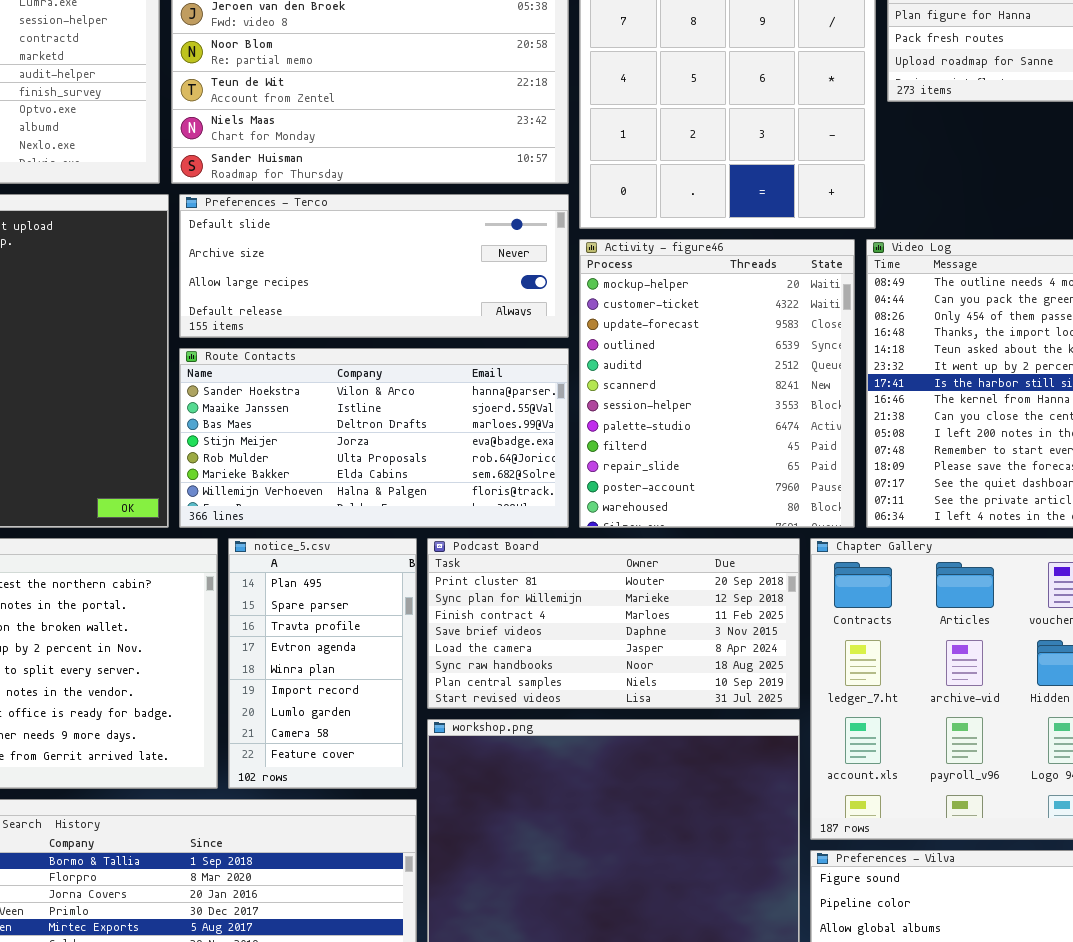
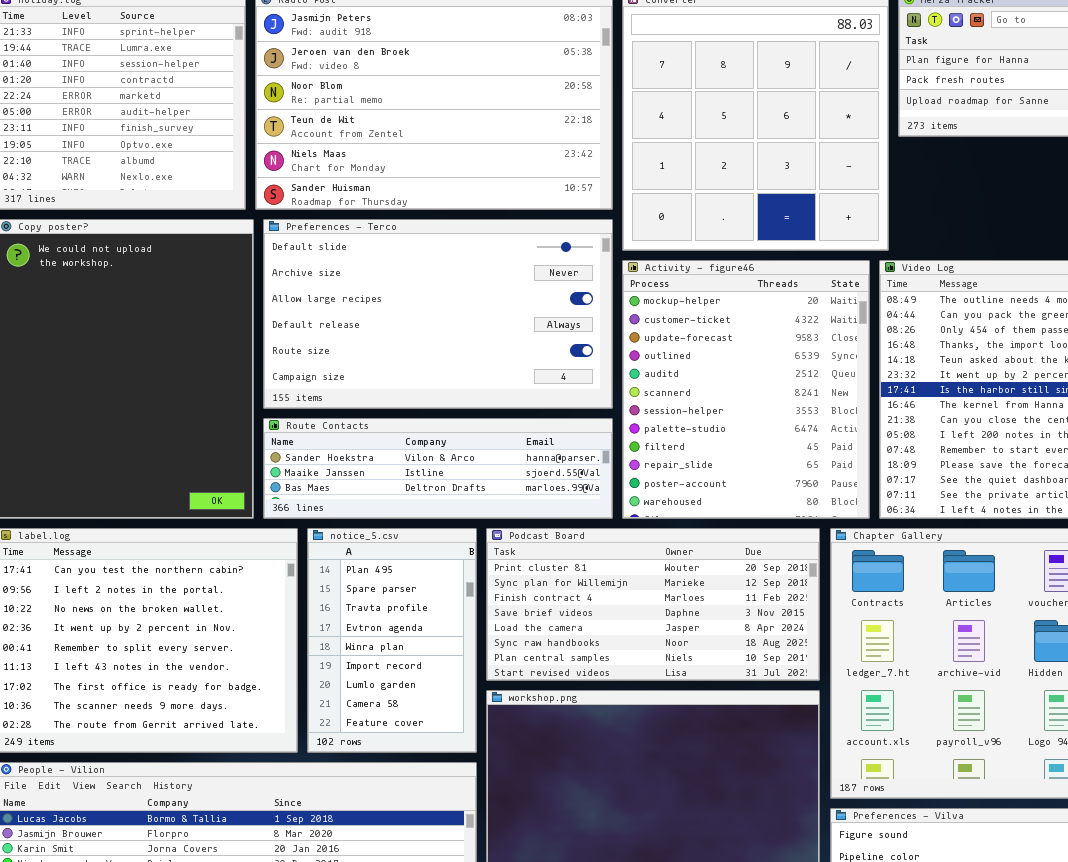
Preferences - Terco: [179,194,569,338] -> [263,219,613,409], resized
Route Contacts: [179,348,569,528] -> [263,418,613,519], resized

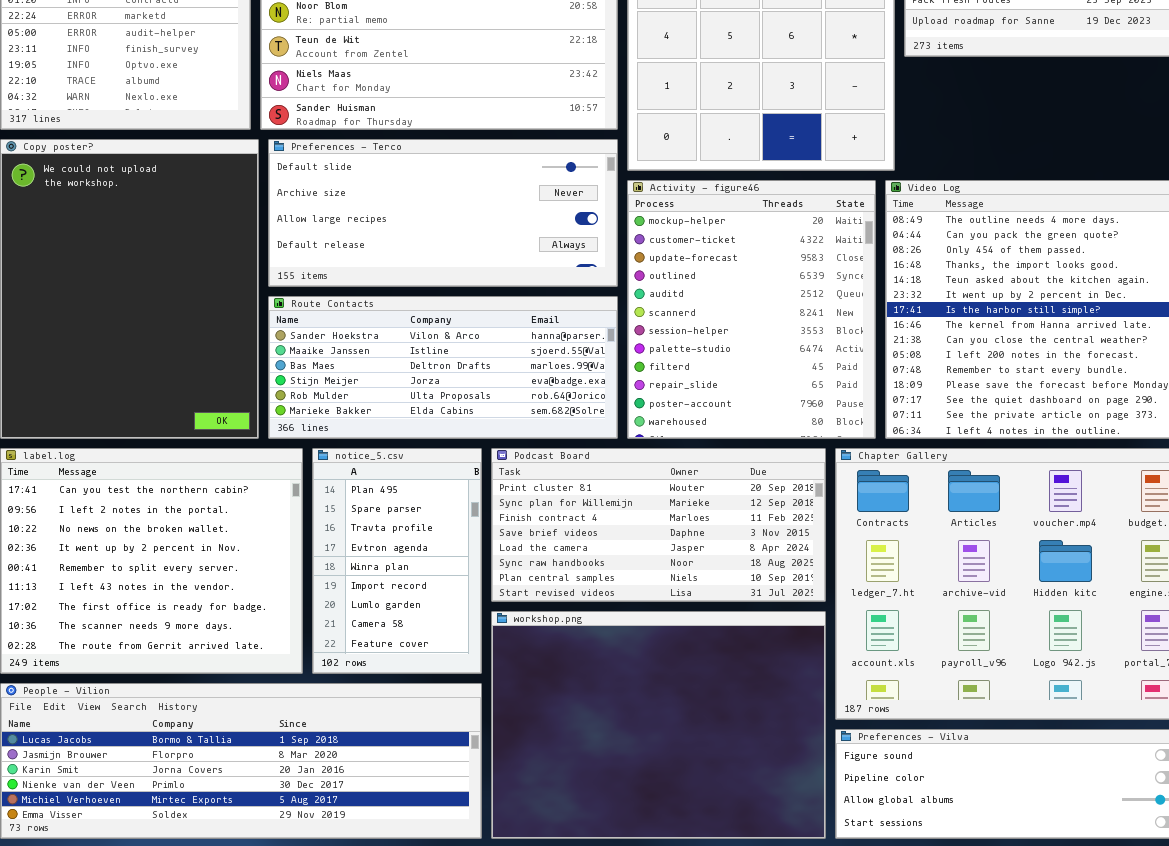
Preferences - Terco: [263,219,613,409] -> [268,139,618,287], resized
Route Contacts: [263,418,613,519] -> [268,296,618,439], resized

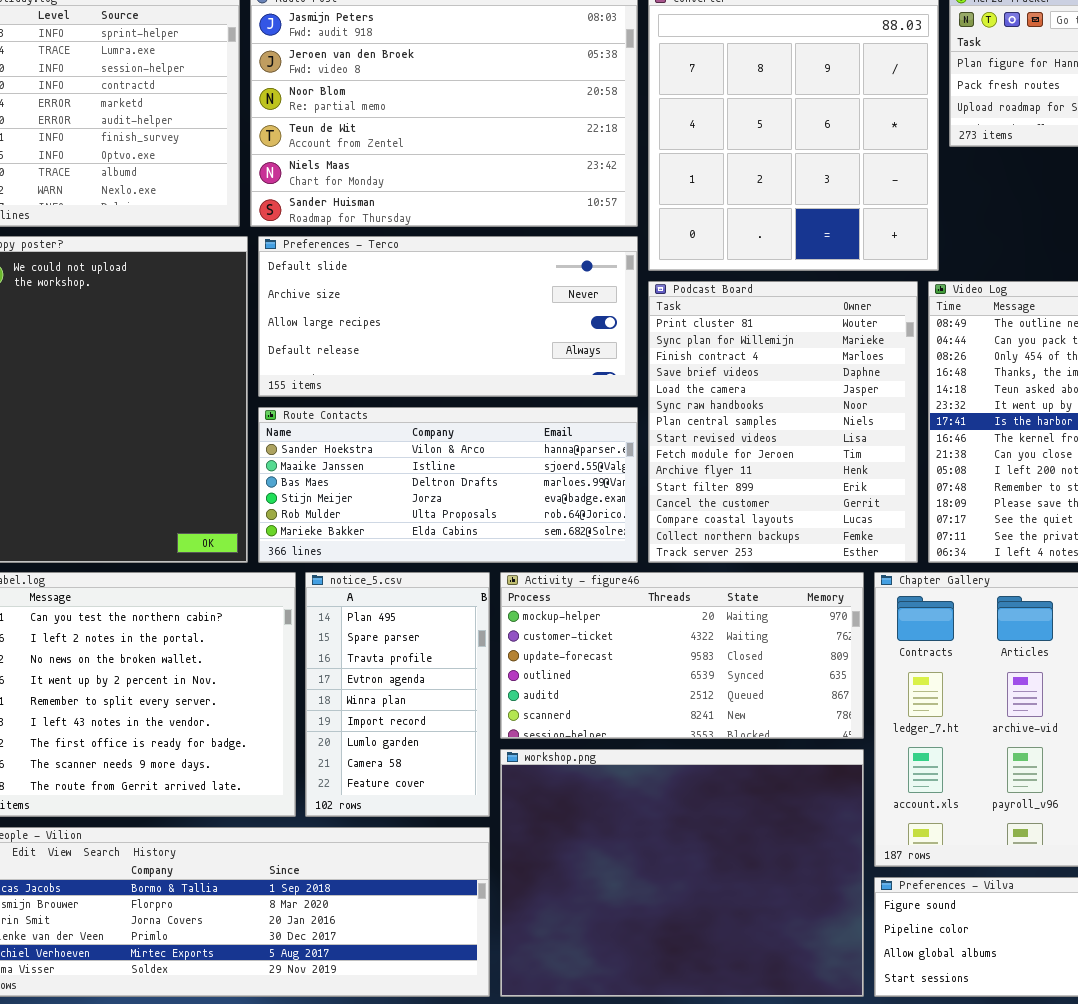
Activity - figure46: [627,180,876,439] -> [500,572,864,739], moved, resized
Podcast Board: [491,448,826,602] -> [648,281,918,563], moved, resized

